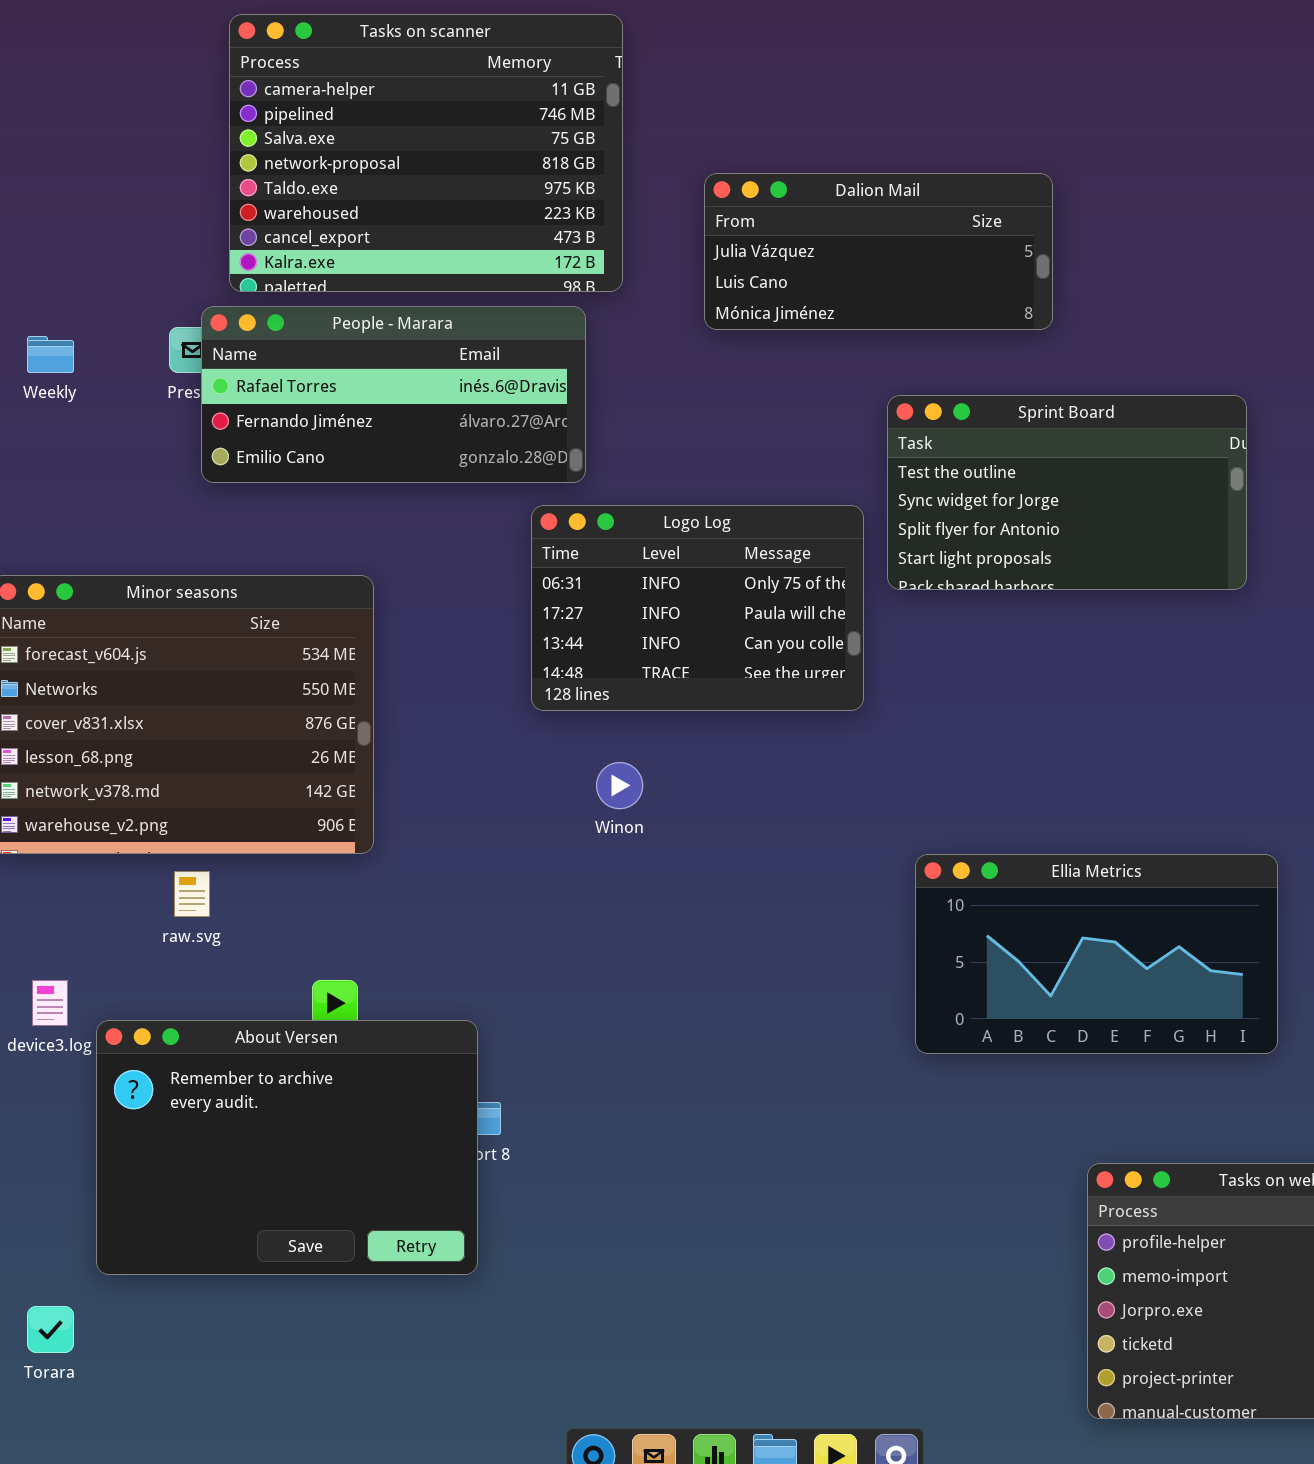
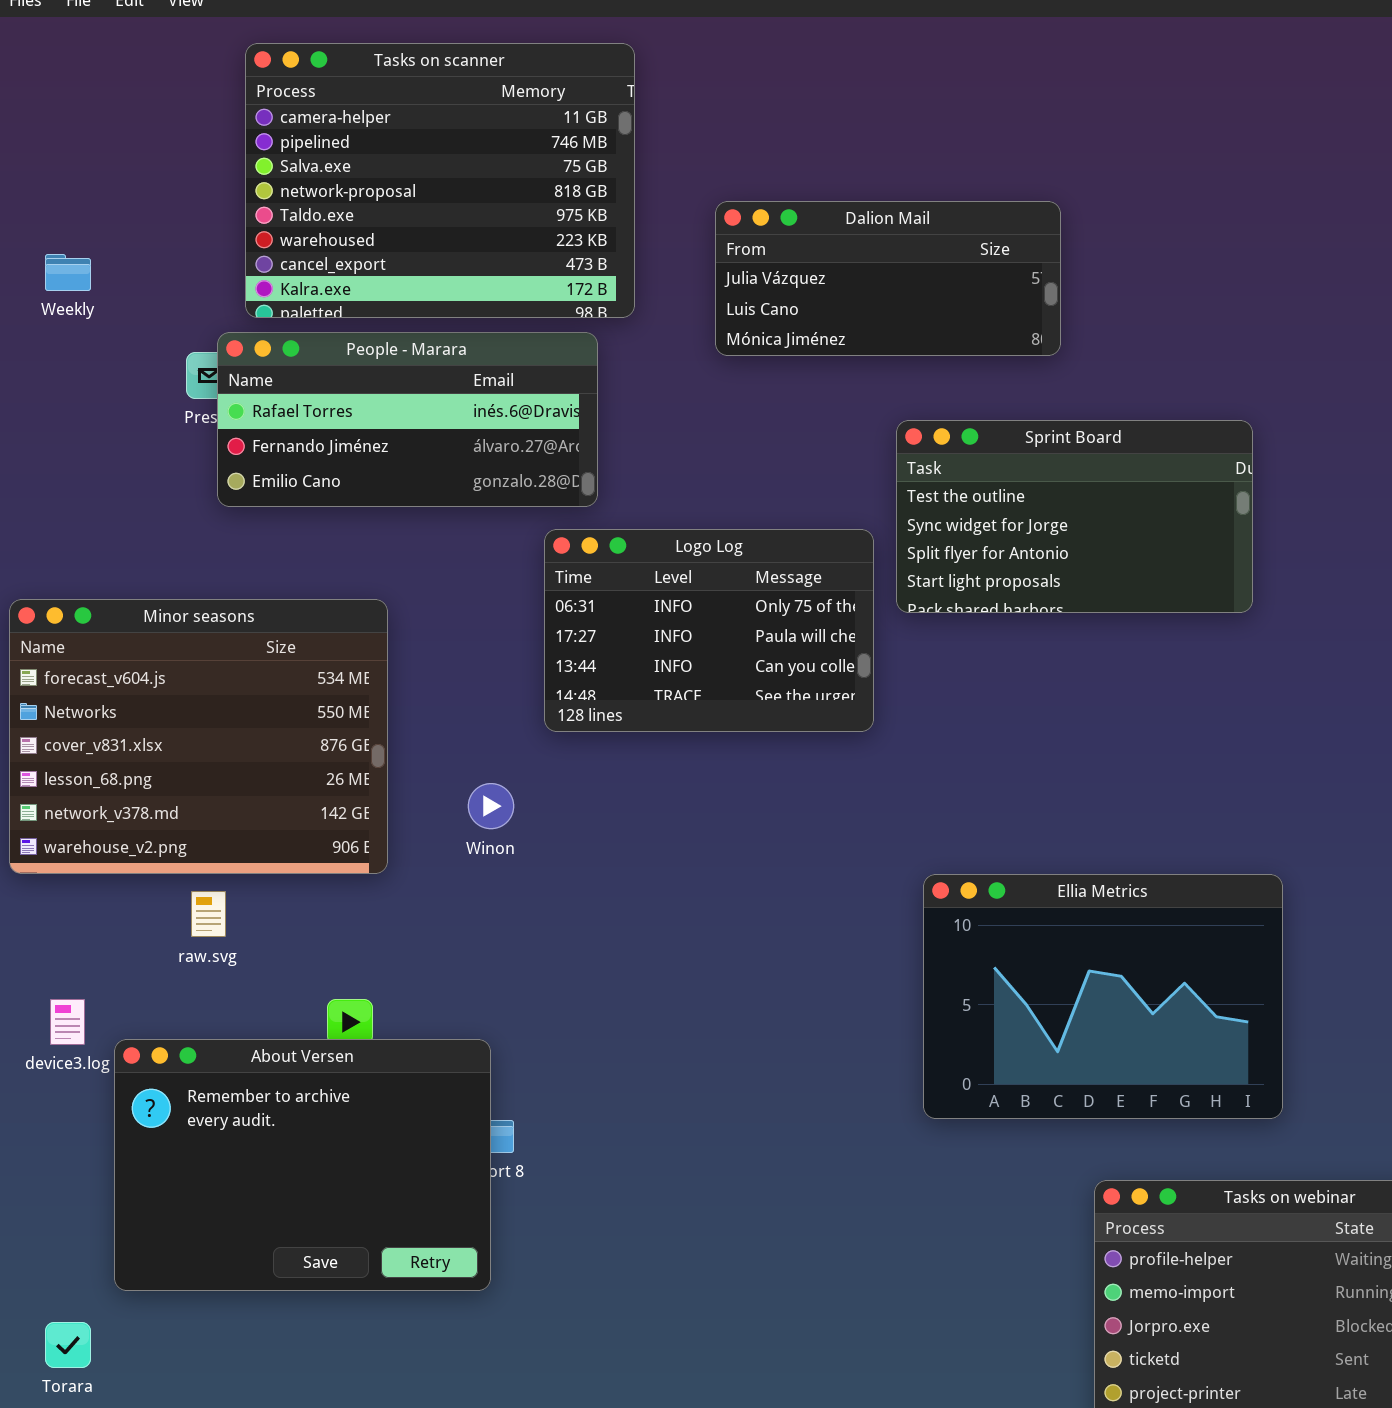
Weekly: [27,336,74,373] -> [45,254,91,291], moved
Winon: [596,762,643,809] -> [468,783,514,829], moved
Ellia Metrics: [915,854,1278,1054] -> [923,874,1283,1119], resized

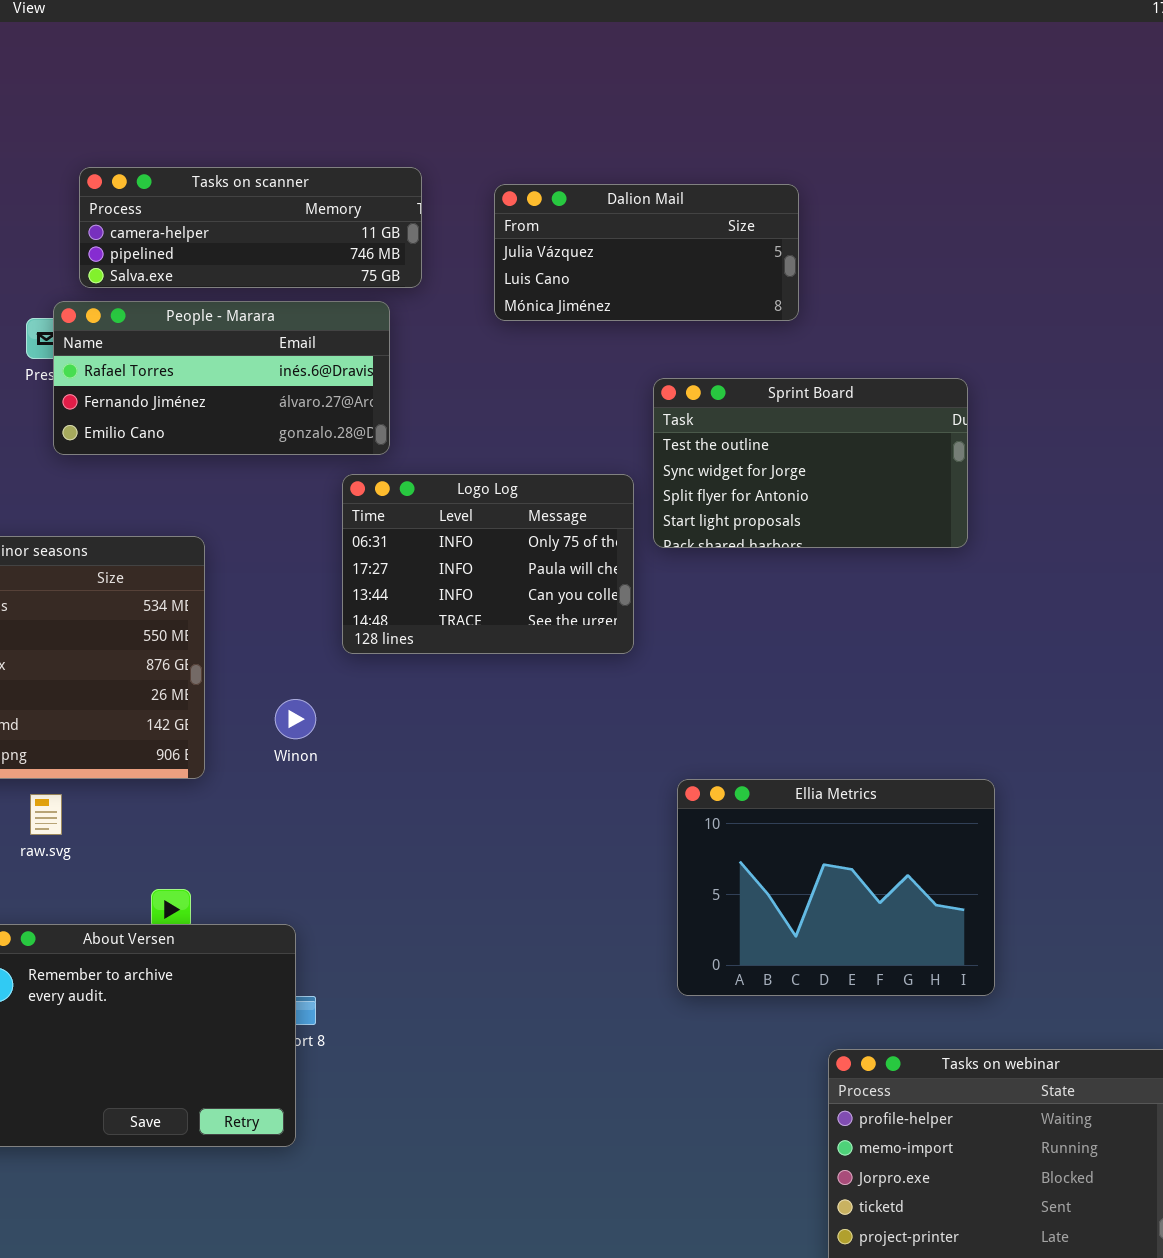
Tasks on scanner: [245,43,635,318] -> [79,167,422,288], resized

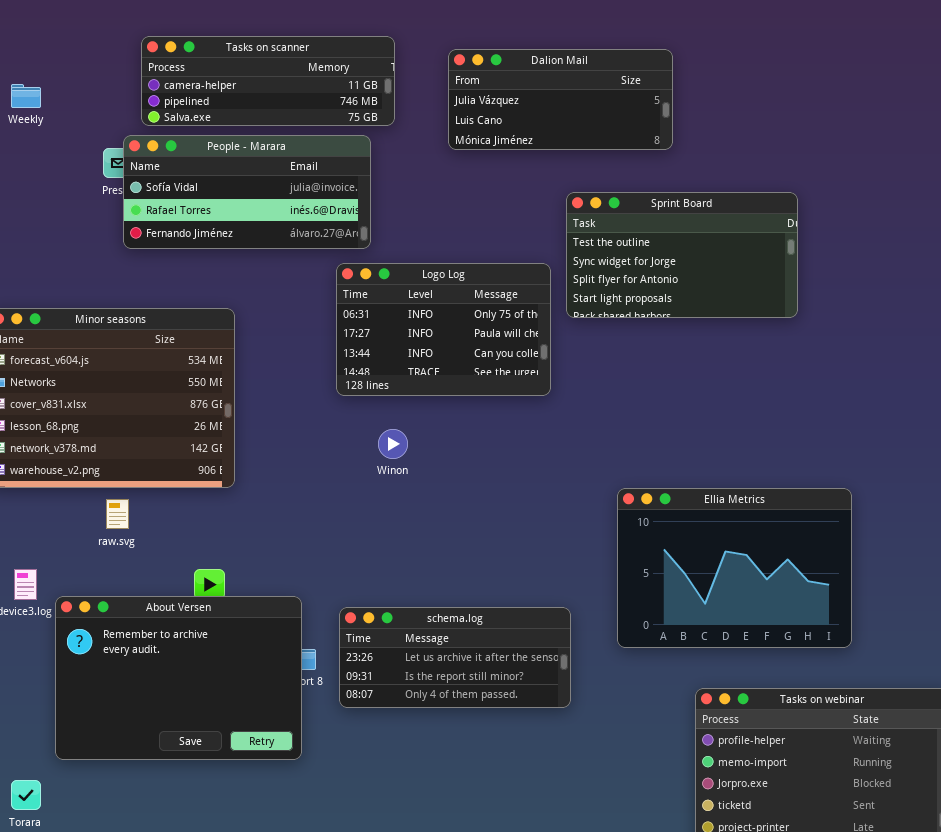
People - Marara: [53,301,390,455] -> [123,135,371,249], scrolled up 1 row
Winon: [275,699,316,739] -> [378,429,408,459], moved
Ellia Metrics: [677,779,995,996] -> [617,488,852,648], moved
schema.log: none -> [339,607,571,708], opened

